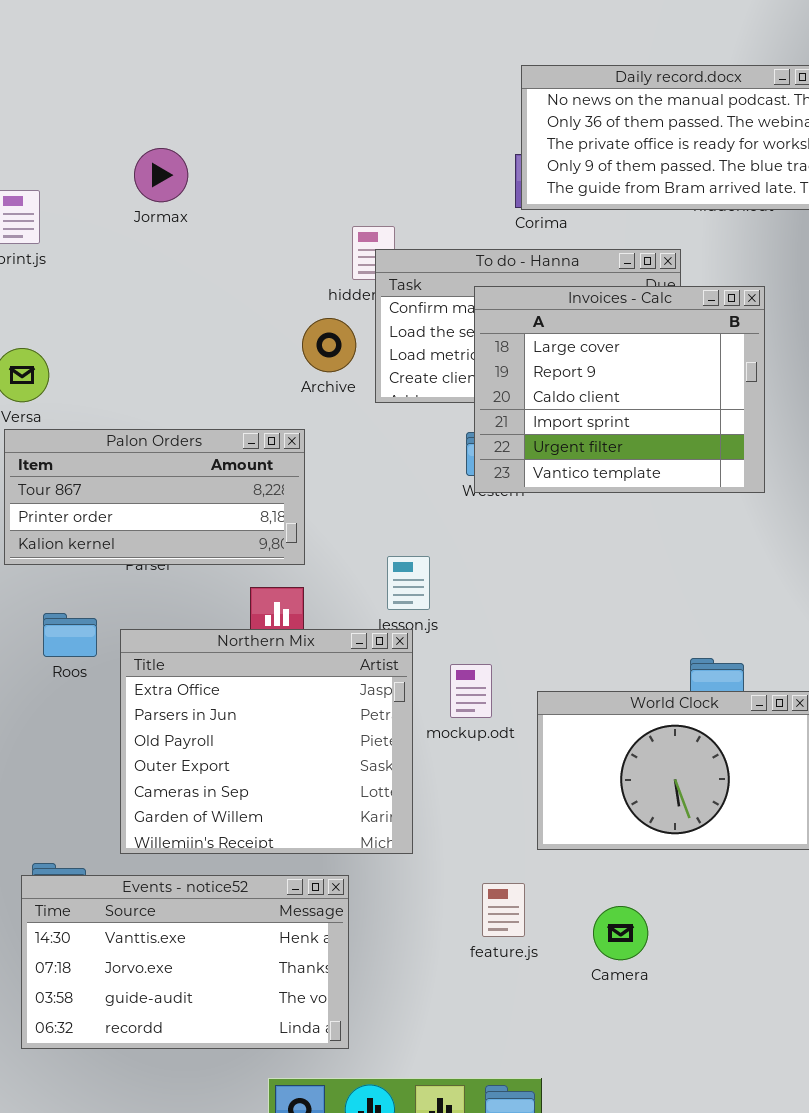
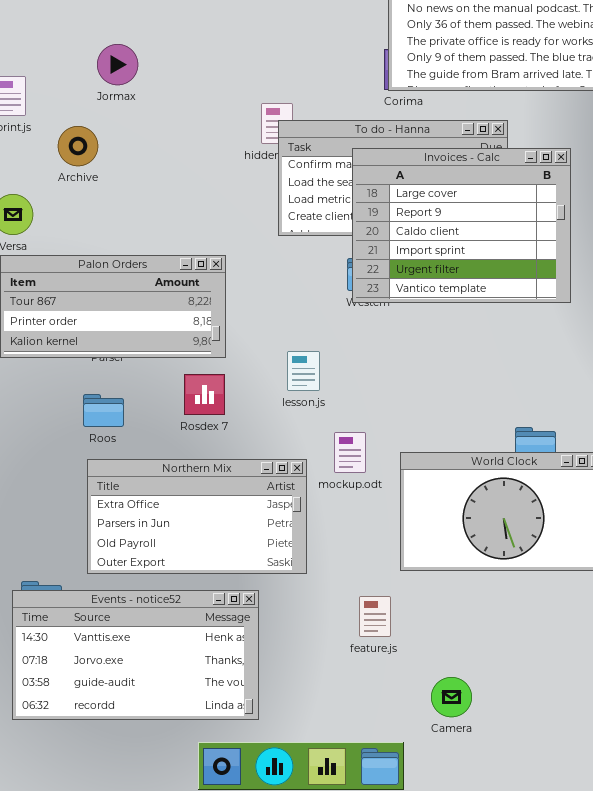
Archive: [302,318,356,372] -> [58,126,98,166], moved
Roos: [43,613,97,657] -> [83,394,124,427], moved
Northern Mix: [120,629,413,854] -> [87,459,307,574], resized
Camera: [593,906,648,960] -> [431,677,472,717], moved

